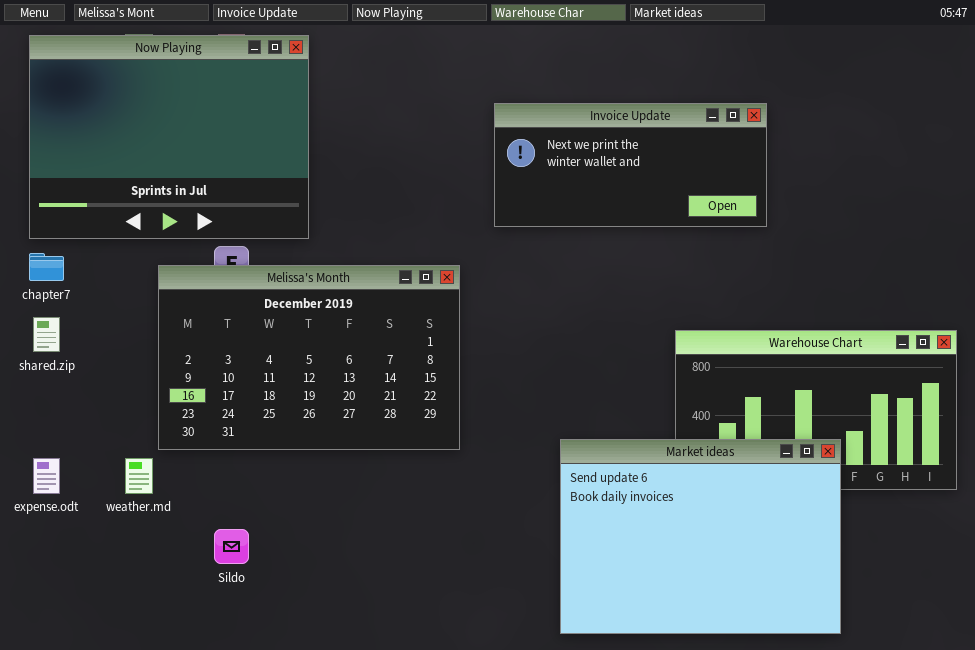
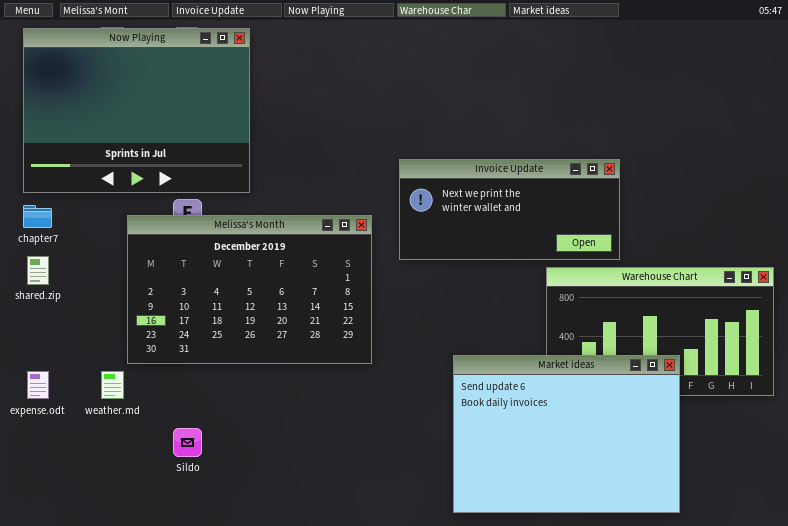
Invoice Update: [494,103,767,227] -> [399,159,620,260], moved

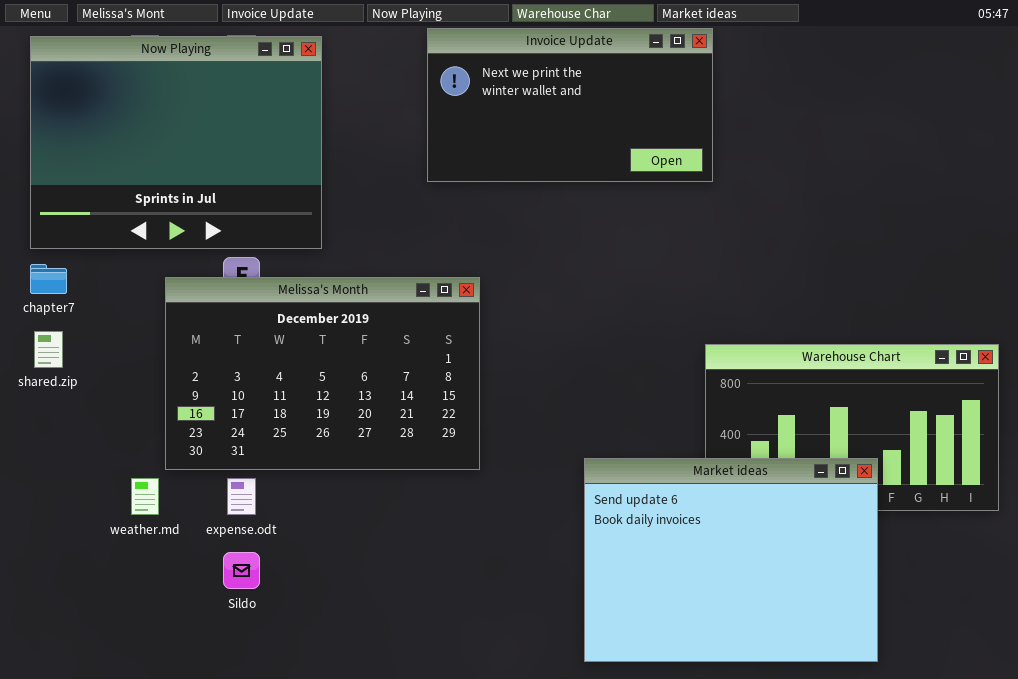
Invoice Update: [399,159,620,260] -> [427,28,713,182], moved, resized
expense.odt: [27,371,49,399] -> [227,478,256,515], moved

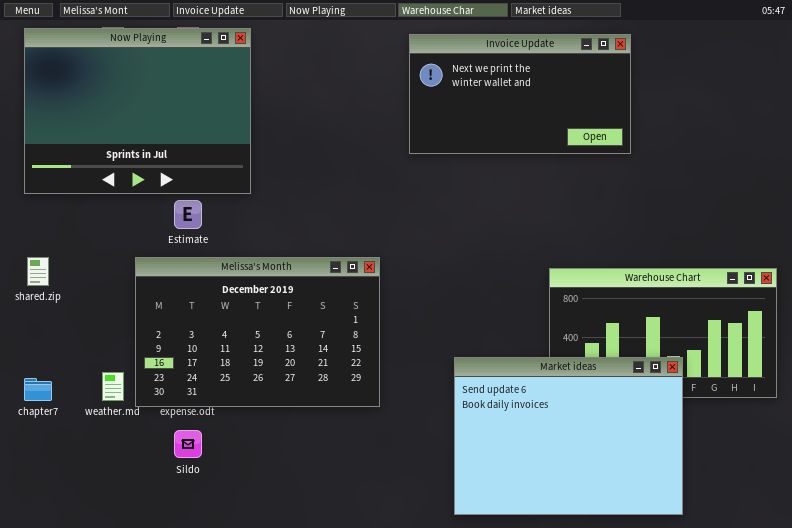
Invoice Update: [427,28,713,182] -> [409,34,631,154], moved
chapter7: [30,264,67,294] -> [24,378,52,401], moved
Melissa's Month: [165,277,480,470] -> [135,257,380,407], moved

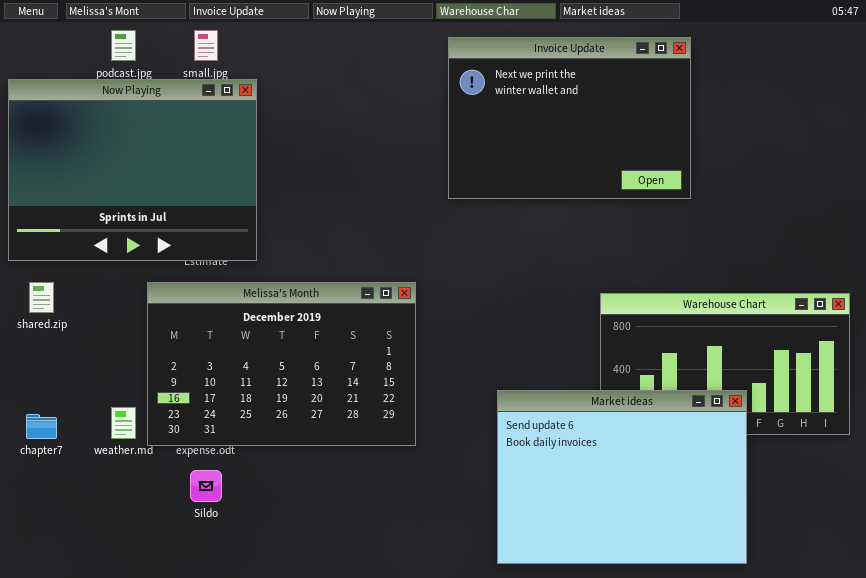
Now Playing: [24,28,251,194] -> [8,79,257,261], moved
Invoice Update: [409,34,631,154] -> [448,37,691,199], resized

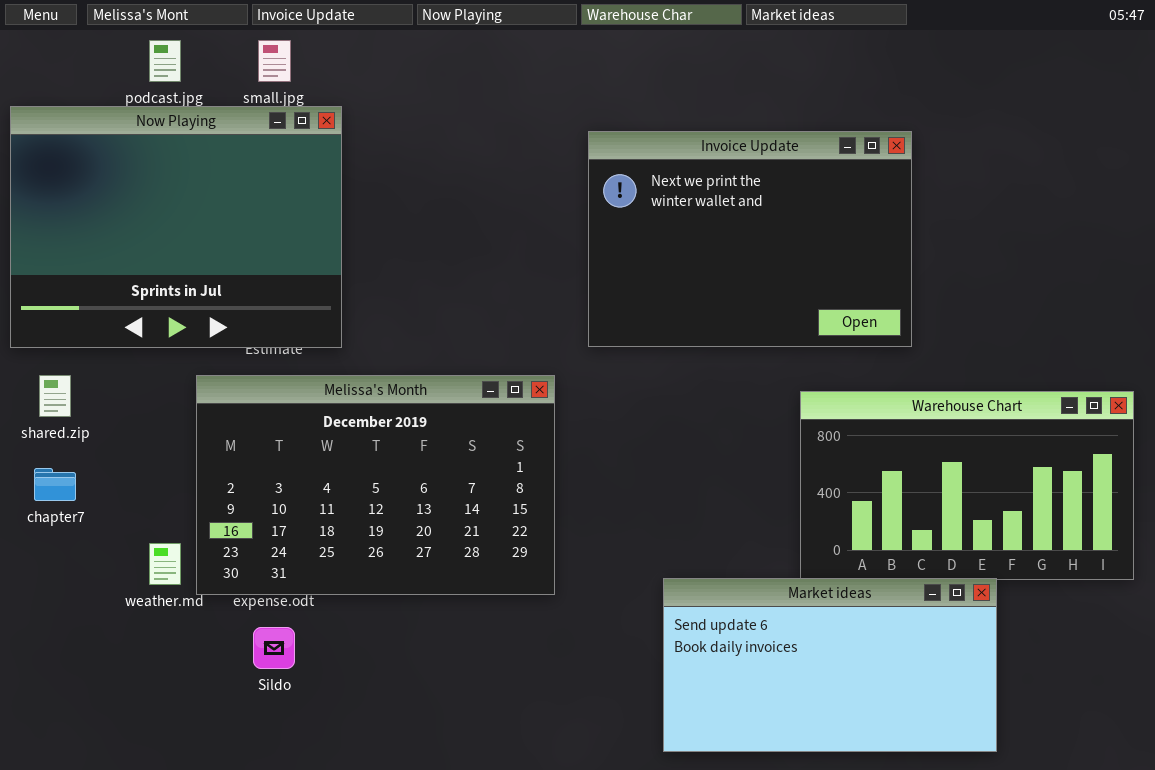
Invoice Update: [448,37,691,199] -> [588,131,912,347], moved
Market ideas: [497,390,747,564] -> [663,578,997,752], resized
chapter7: [26,414,57,439] -> [34,468,76,501], moved

